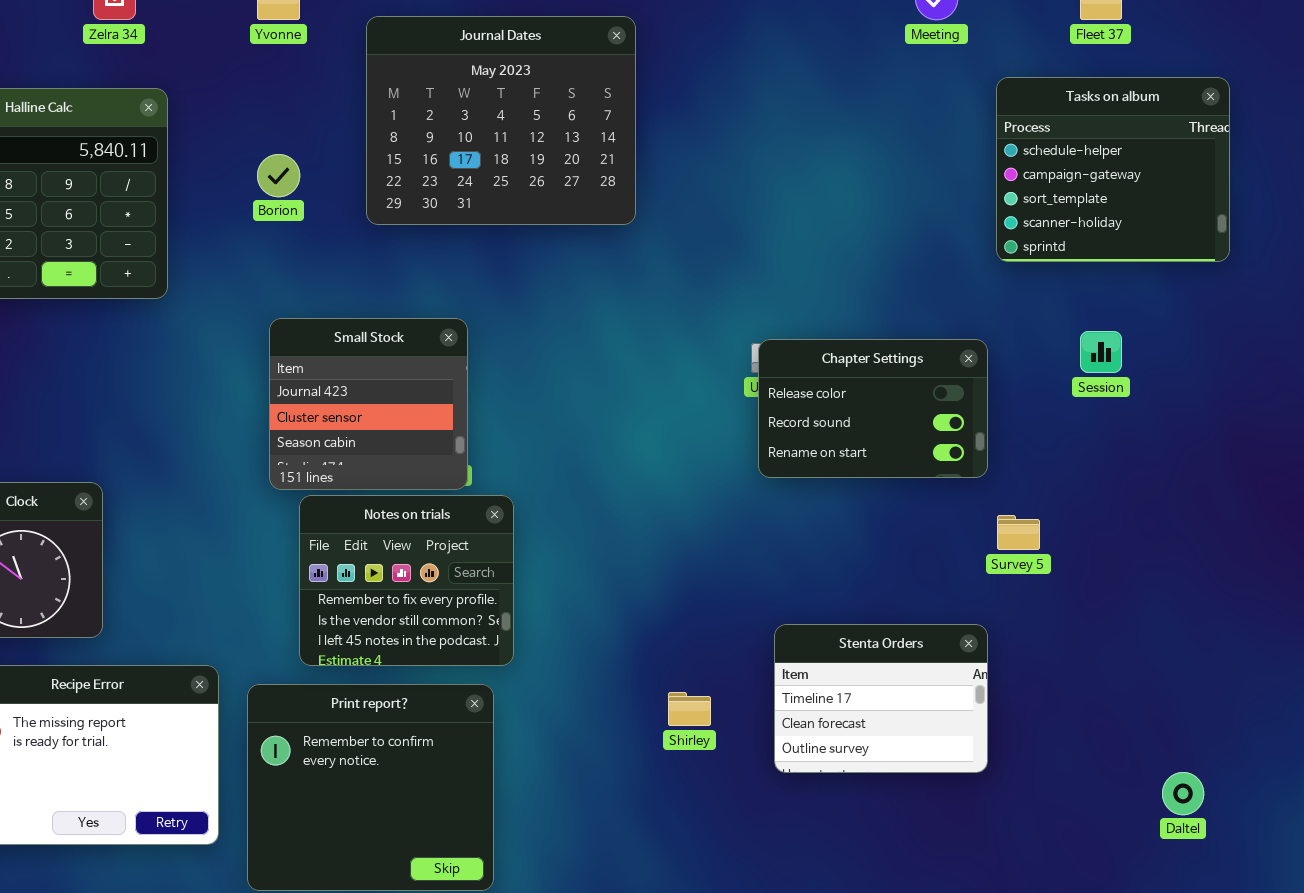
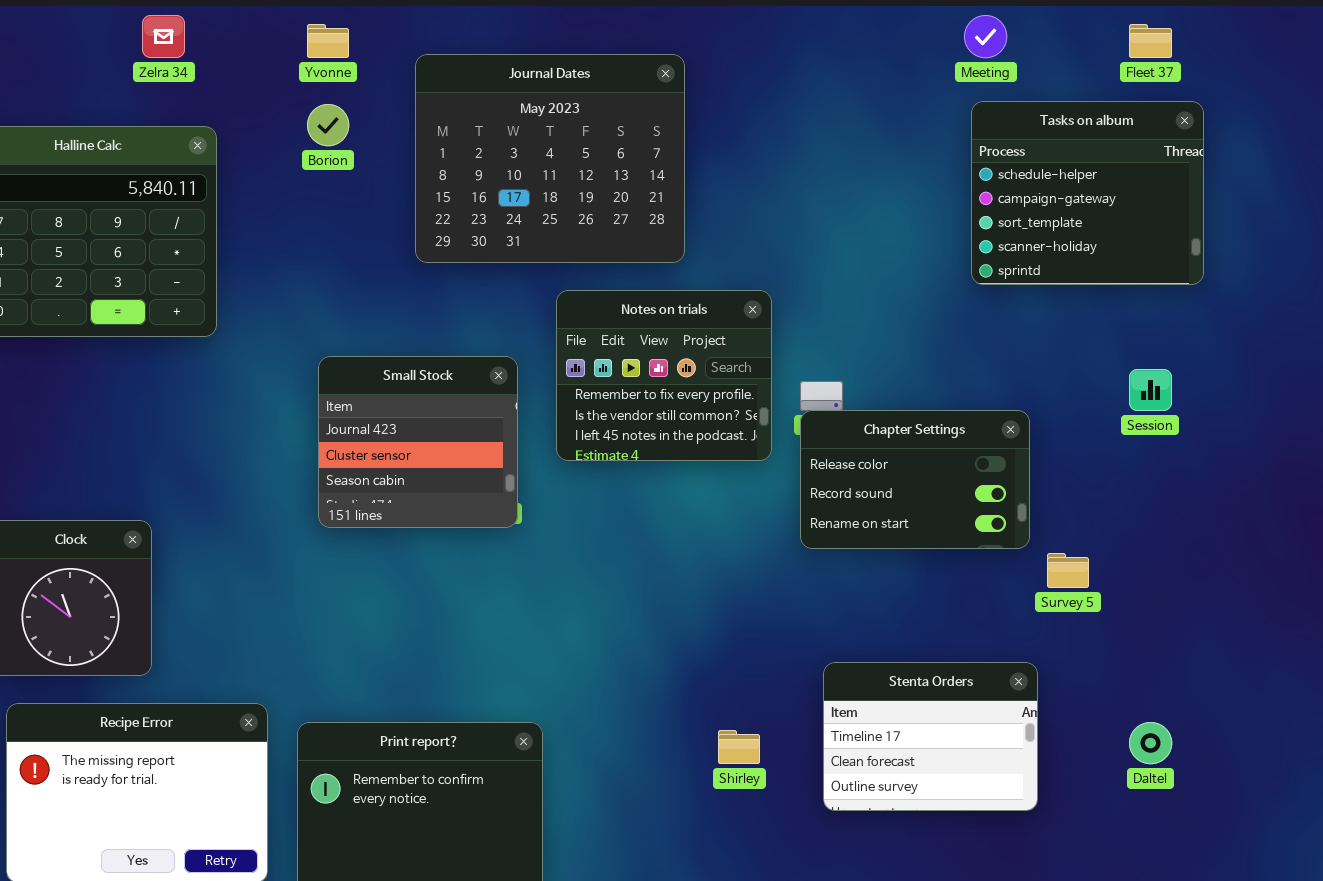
Tasks on album: [996,77,1230,262] -> [971,101,1204,285], moved
Borion: [257,154,300,197] -> [307,104,349,146], moved
Chapter Settings: [758,339,988,478] -> [800,410,1030,549], moved
Notes on trials: [299,495,514,666] -> [556,290,772,461], moved
Daltel: [1162,772,1204,815] -> [1129,722,1172,764], moved

